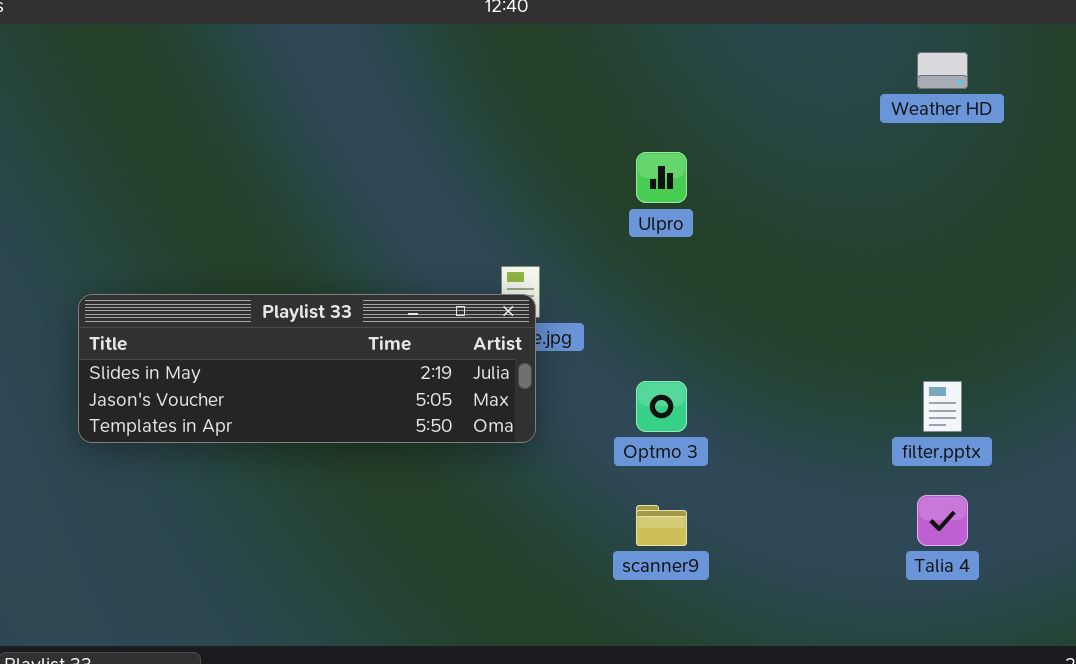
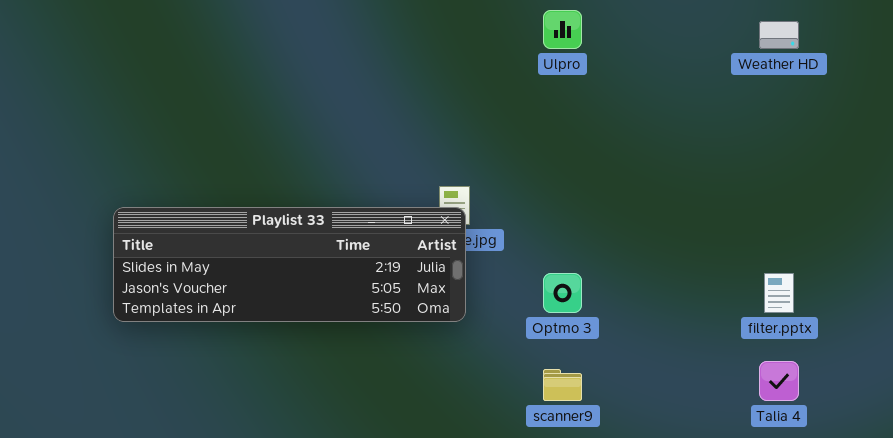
Ulpro: [636,152,687,203] -> [543,10,582,49], moved

